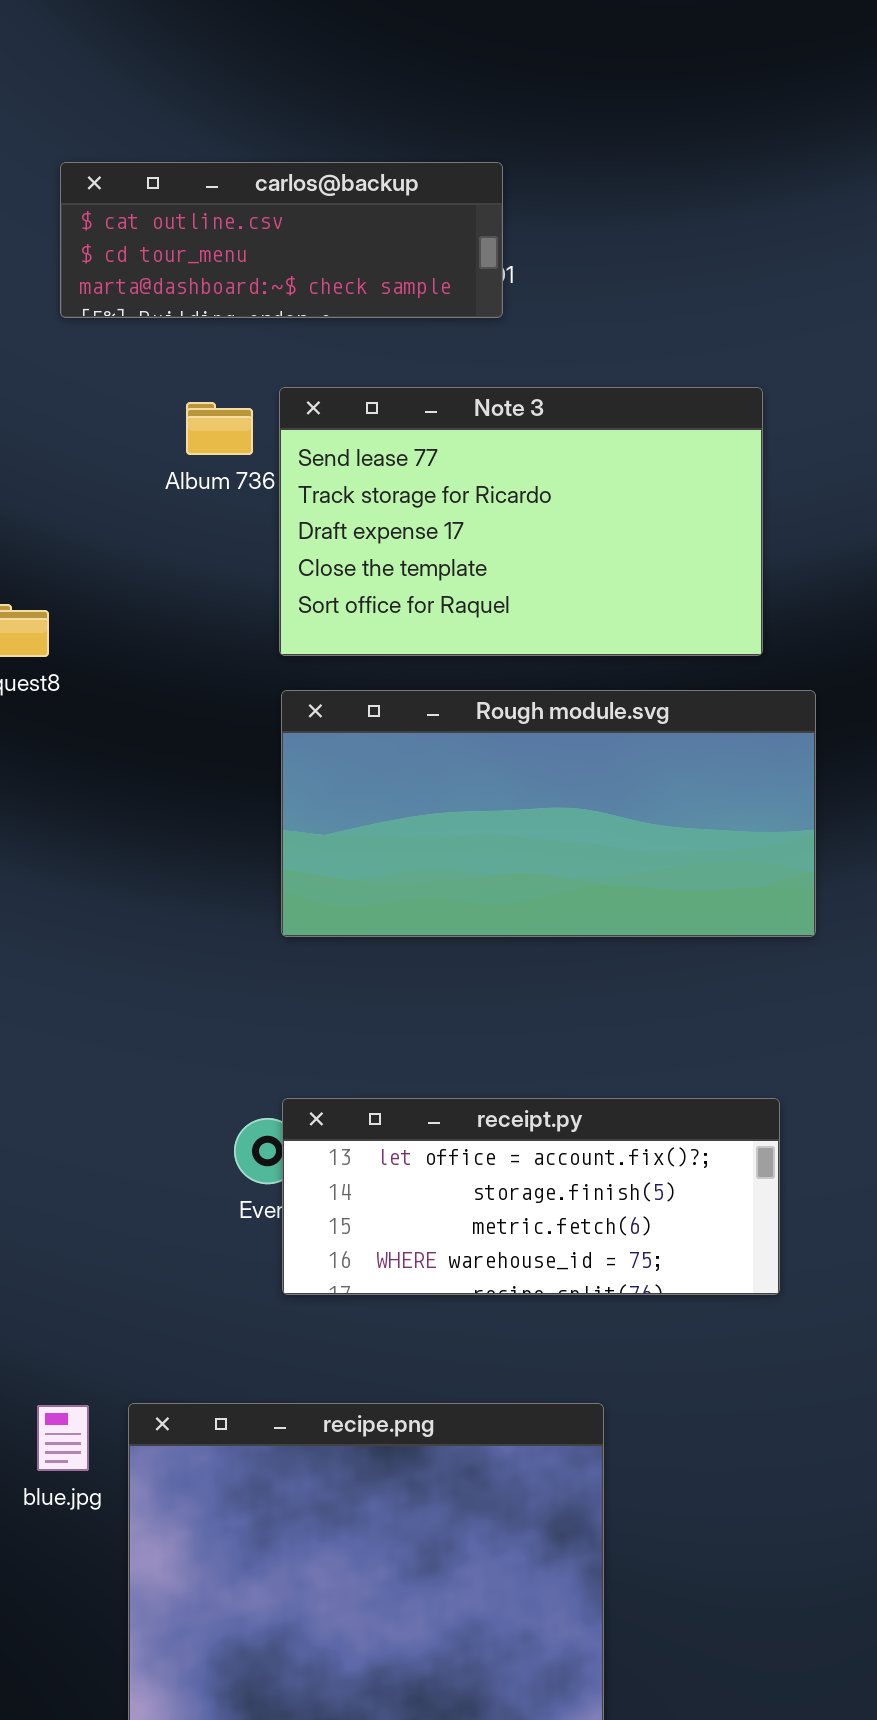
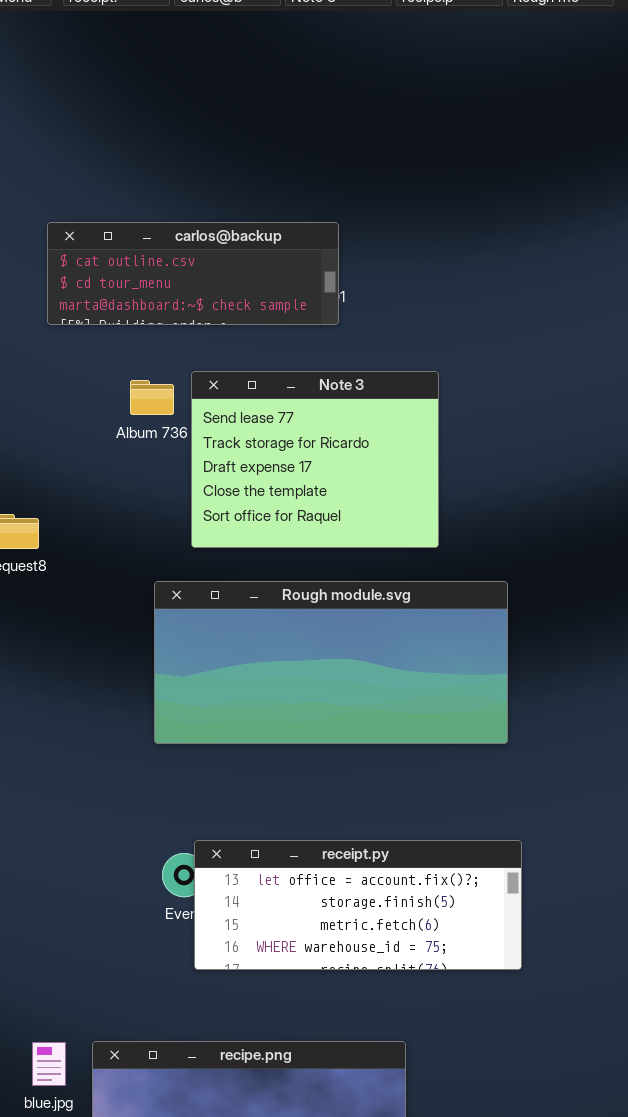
Note 3: [279,387,763,656] -> [191,371,439,548], resized
Rough module.svg: [281,690,816,937] -> [154,581,508,744], moved

